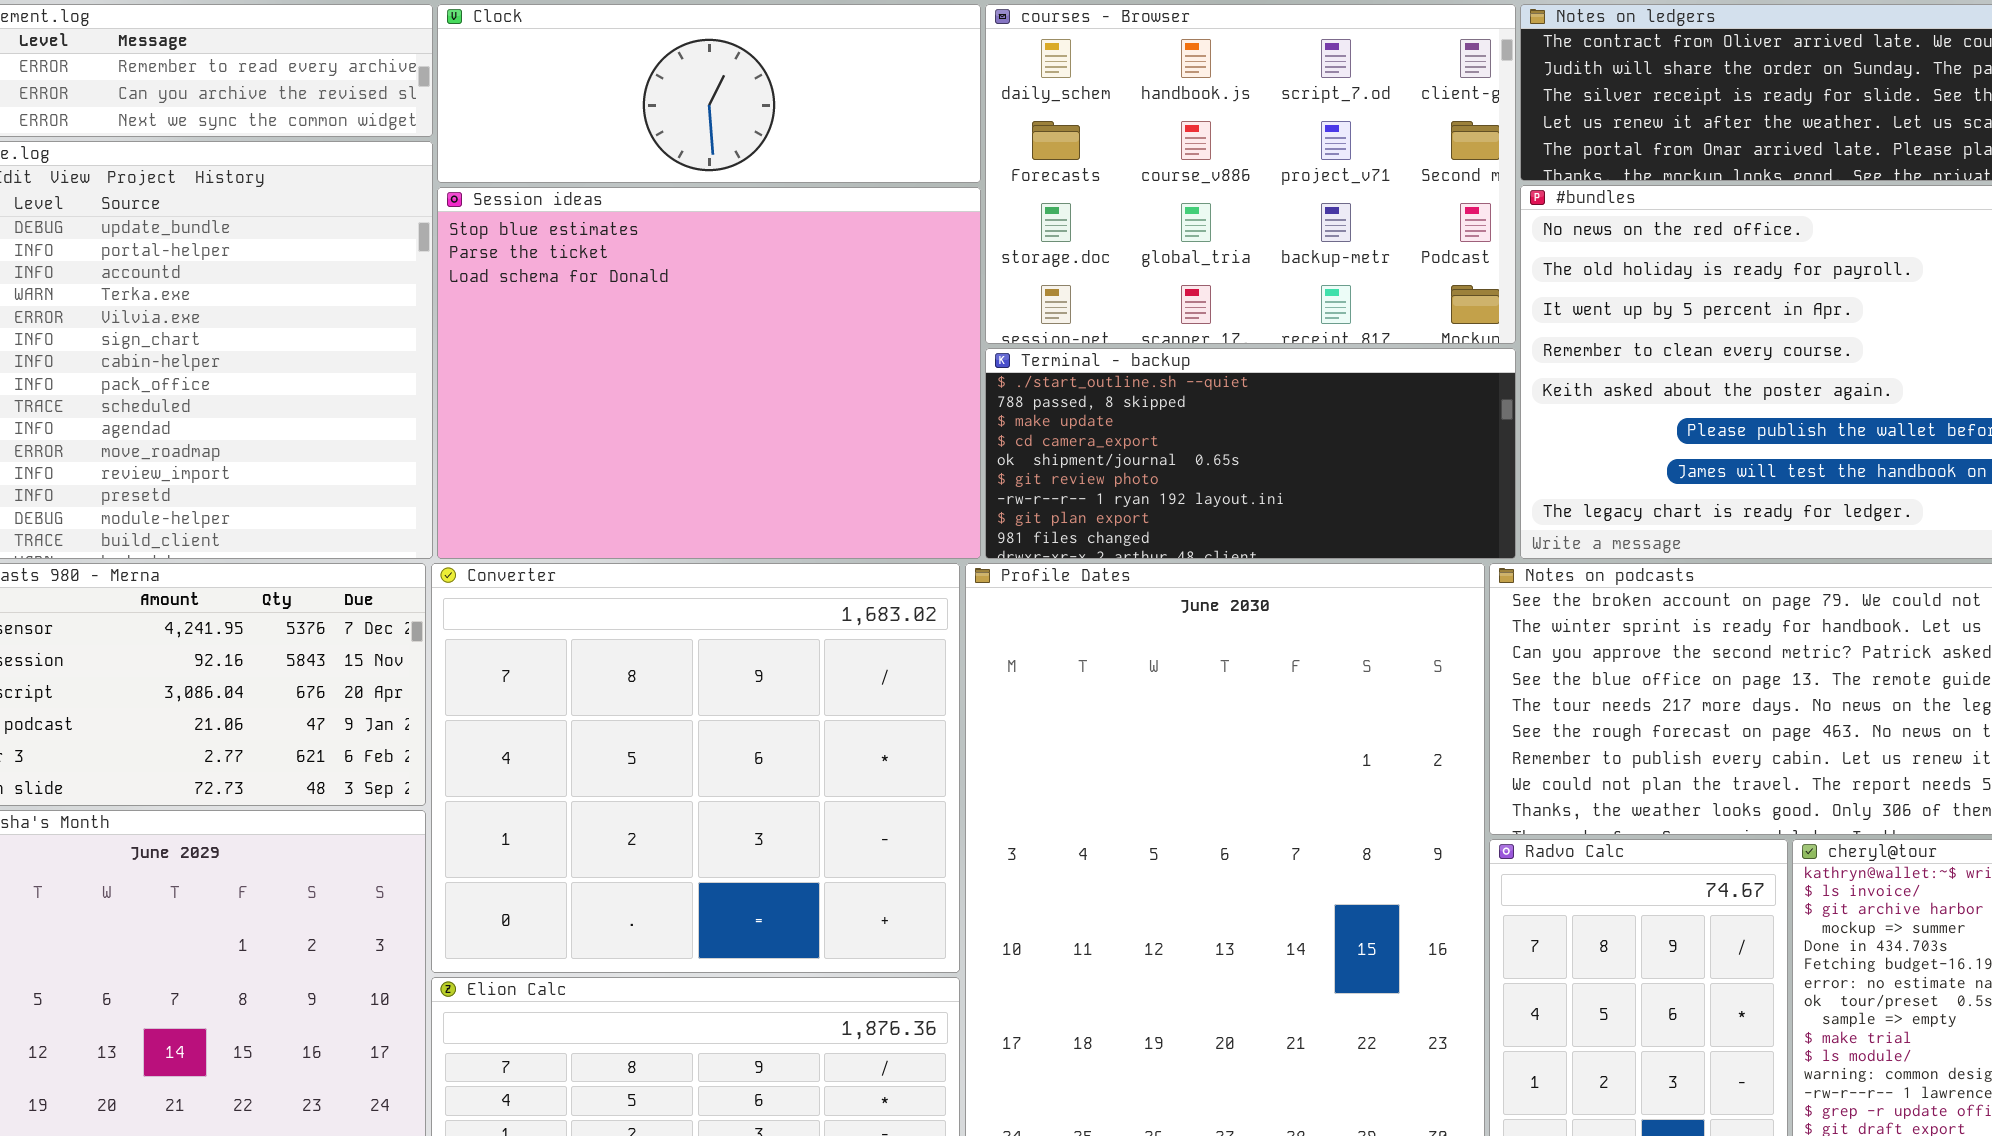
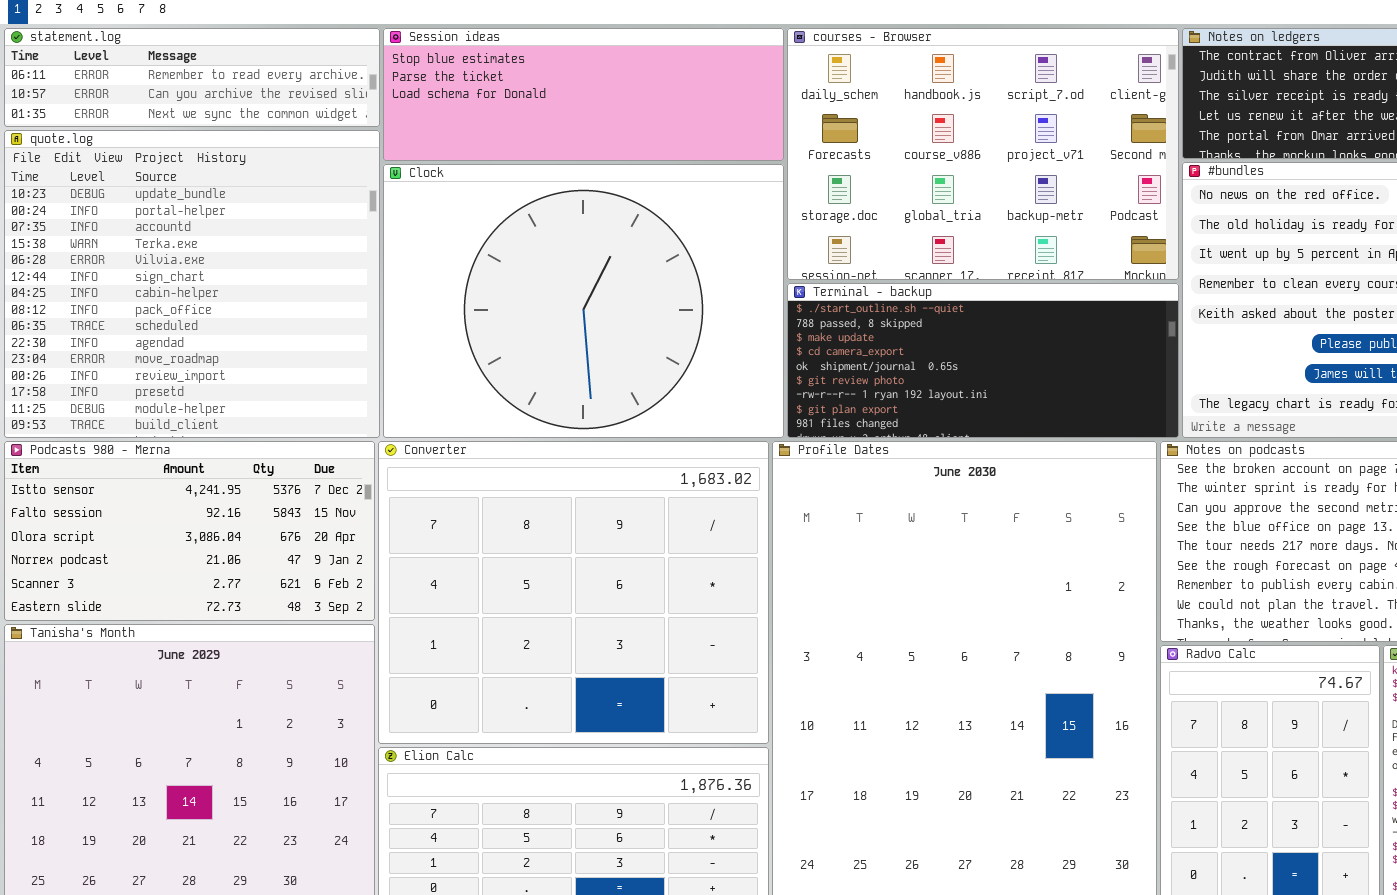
Clock: [437,4,981,183] -> [383,164,784,438], moved, resized
Session ideas: [437,187,981,559] -> [383,28,784,161], moved, resized

